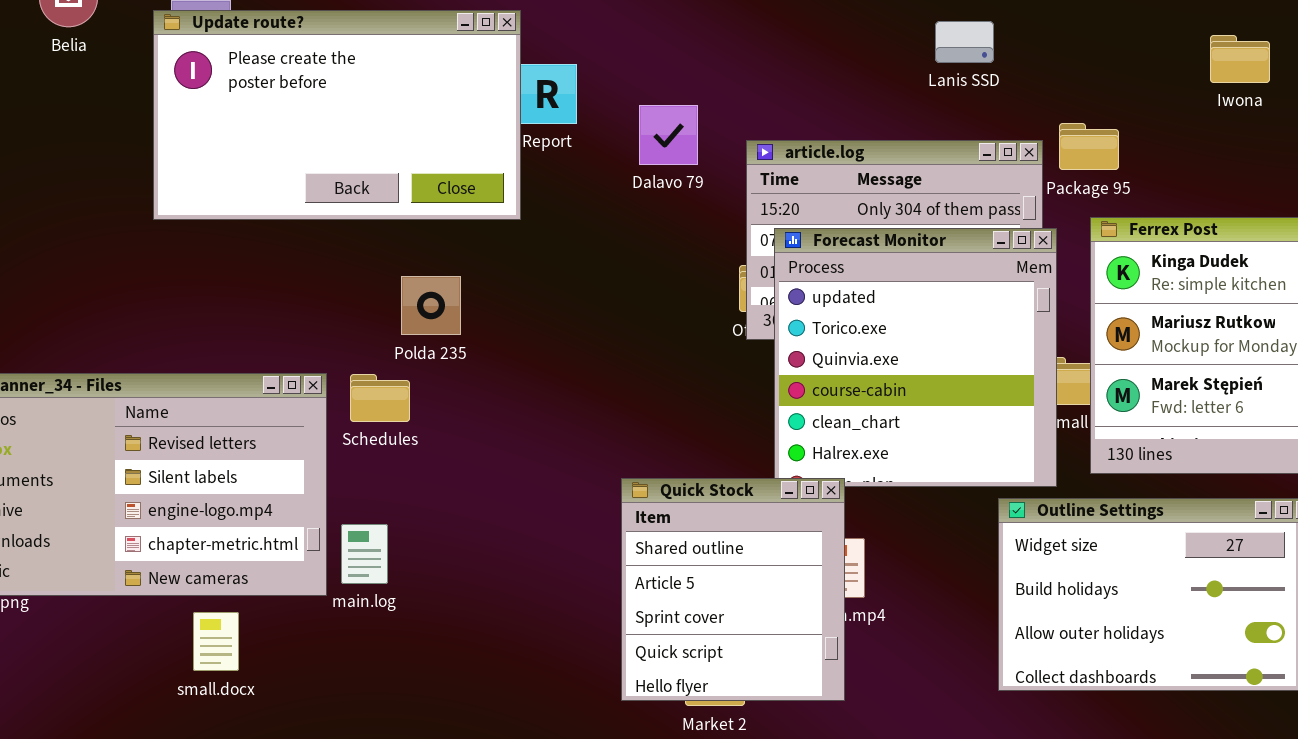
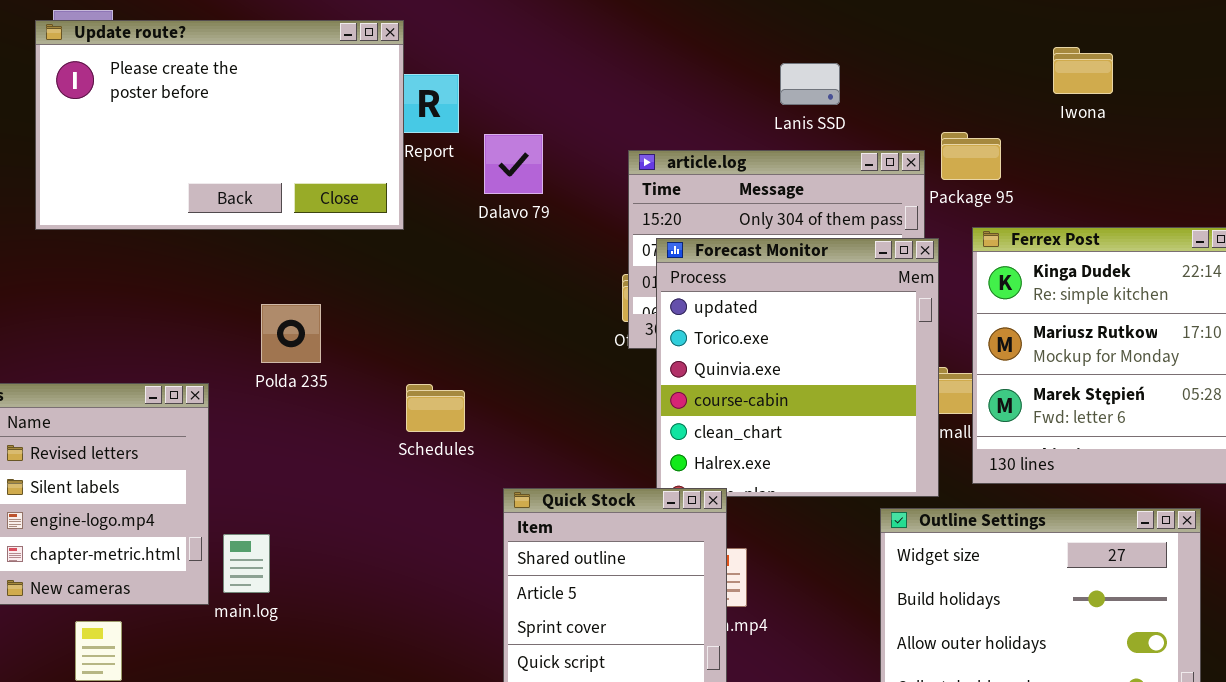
Lanis SSD: [935,21,994,63] -> [780,63,840,105], moved
Iwona: [1210,35,1270,83] -> [1053,47,1113,94], moved
Dalavo 79: [639,105,698,165] -> [484,134,543,194], moved
Polda 235: [401,276,461,335] -> [261,304,321,363], moved
Schedules: [350,374,410,422] -> [406,384,465,432], moved

